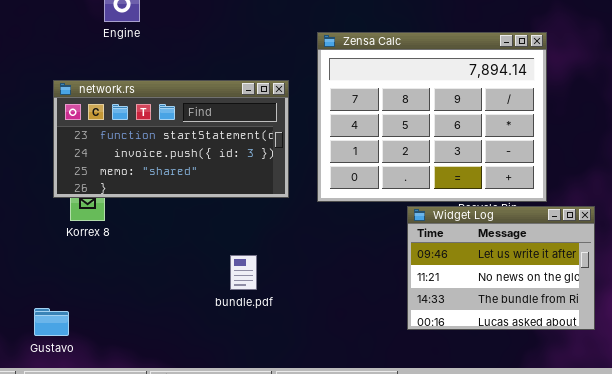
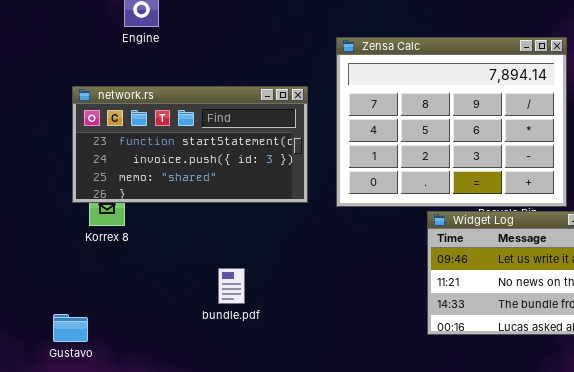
bundle.pdf: [230,255,257,290] -> [218,268,245,304], moved

